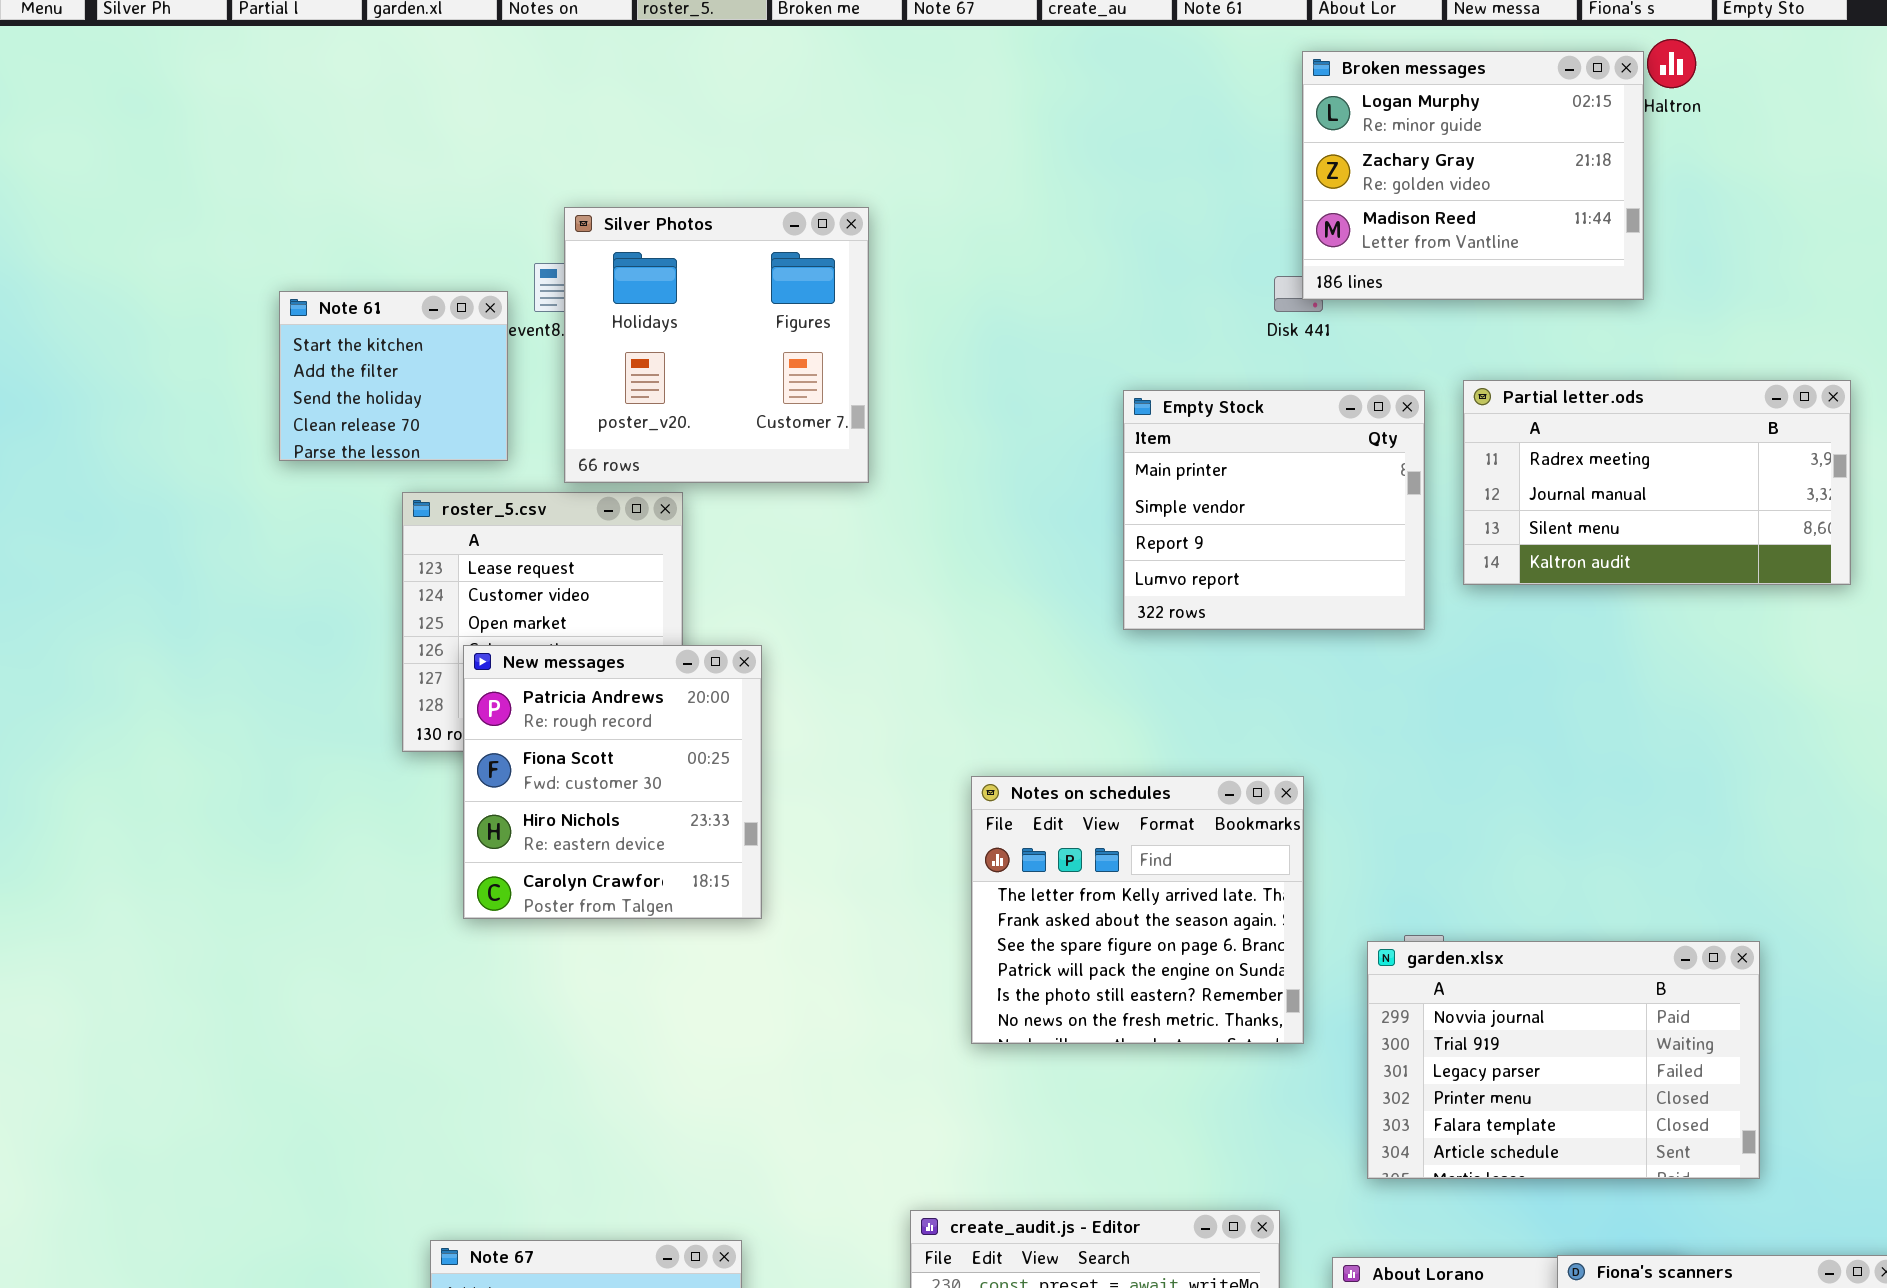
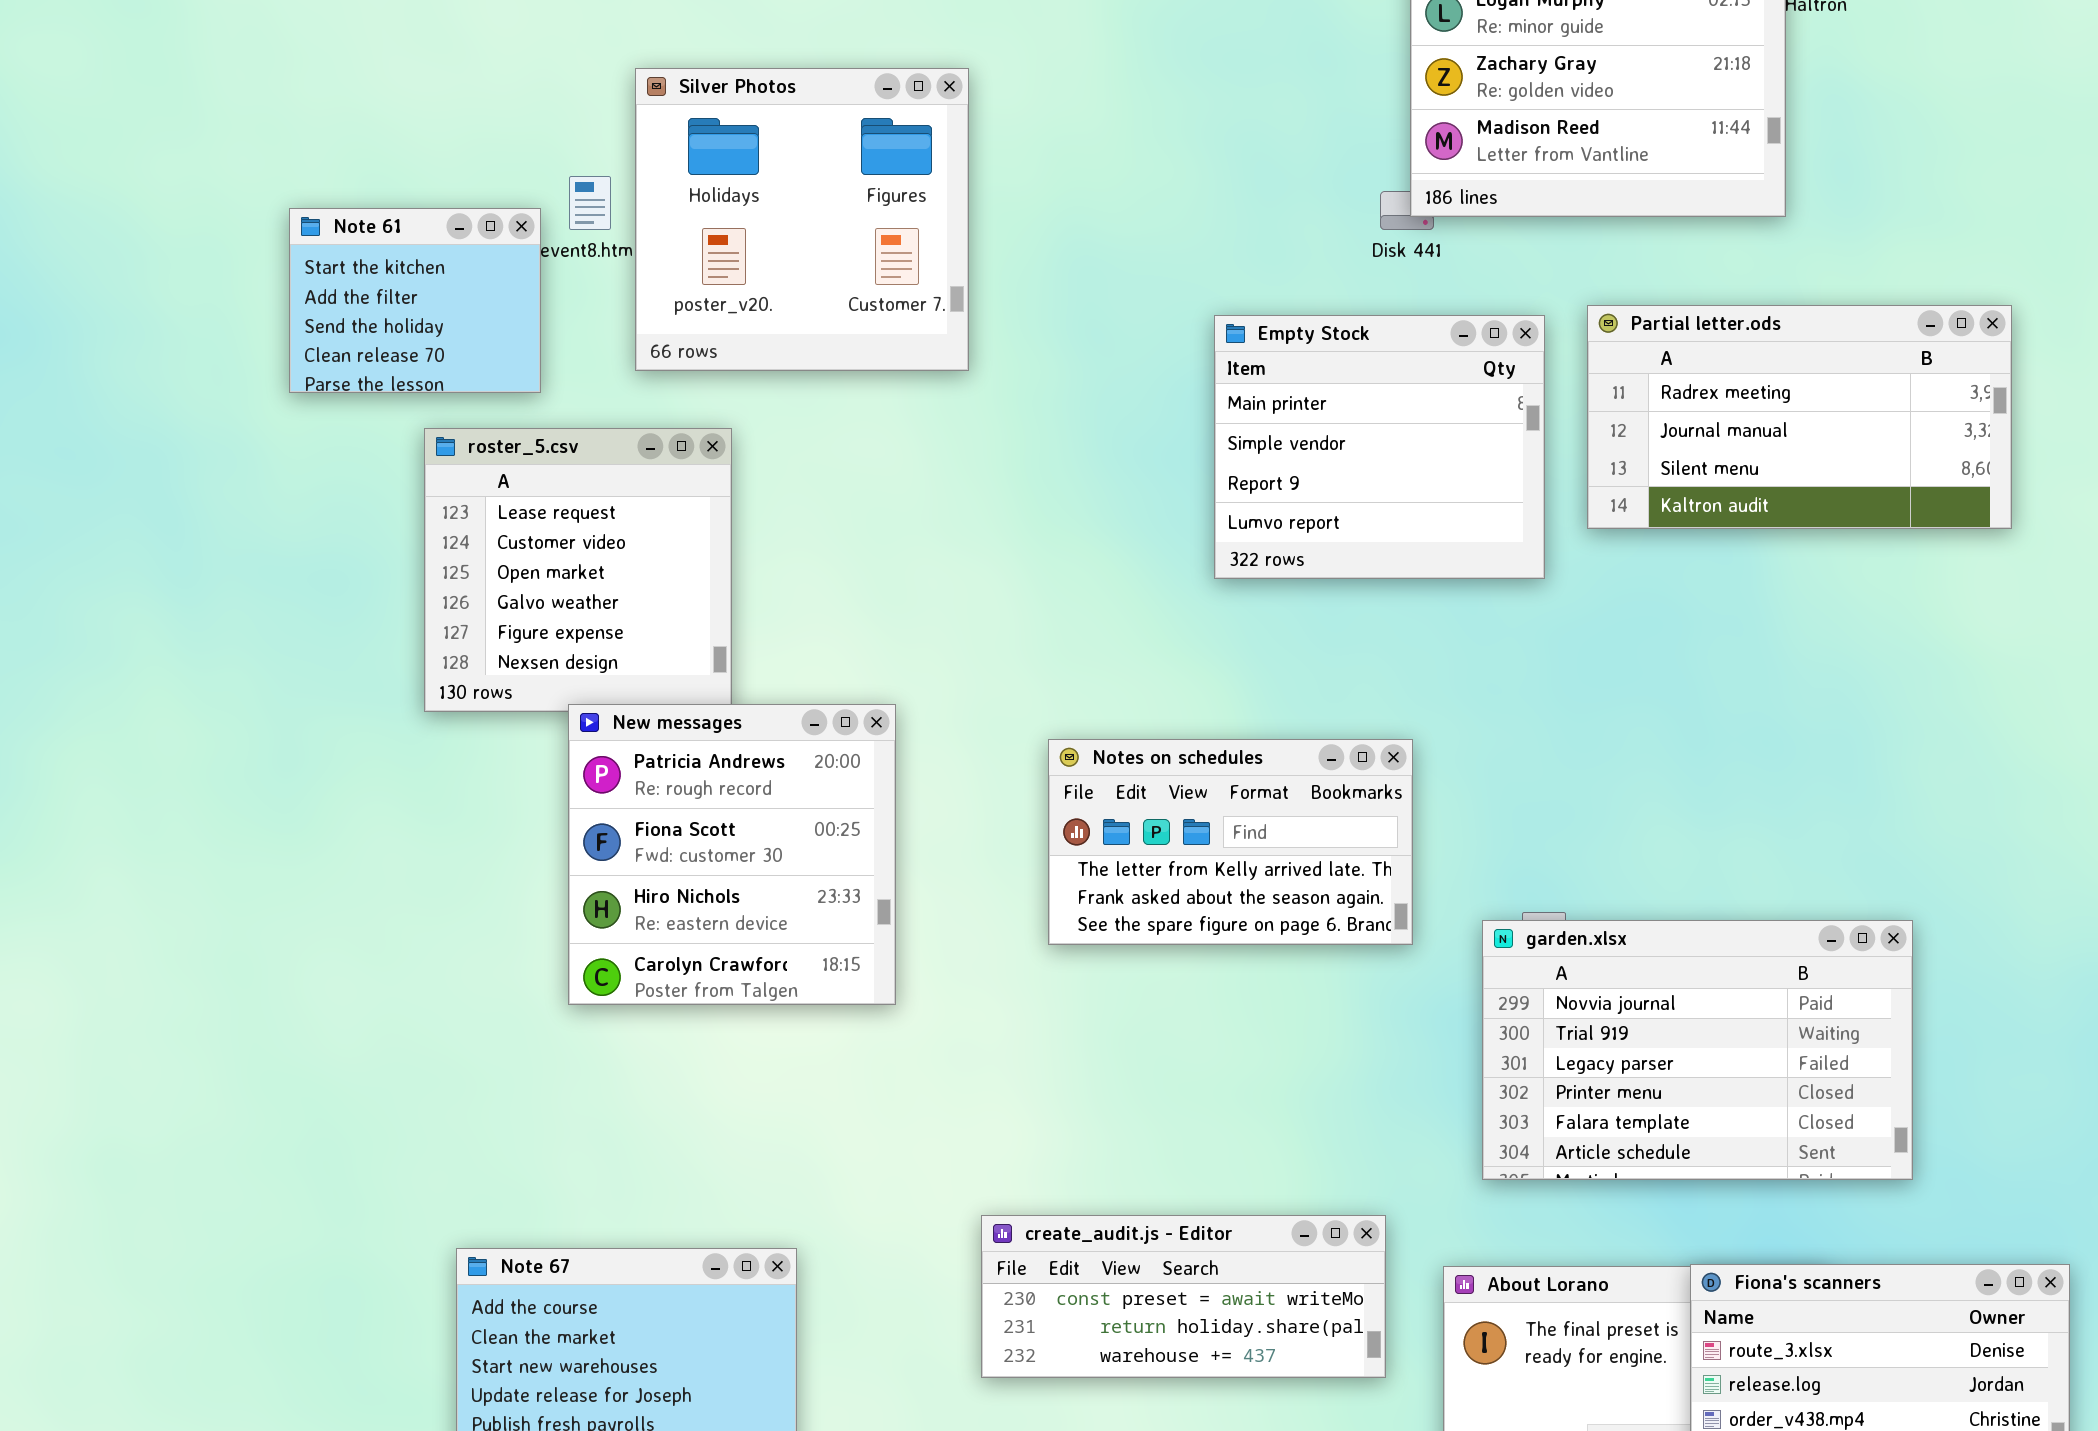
Silver Photos: [564,207,869,483] -> [635,68,969,371], moved
New messages: [463,645,762,919] -> [568,704,896,1005], moved
Notes on schedules: [971,776,1304,1044] -> [1048,739,1413,945], resized

